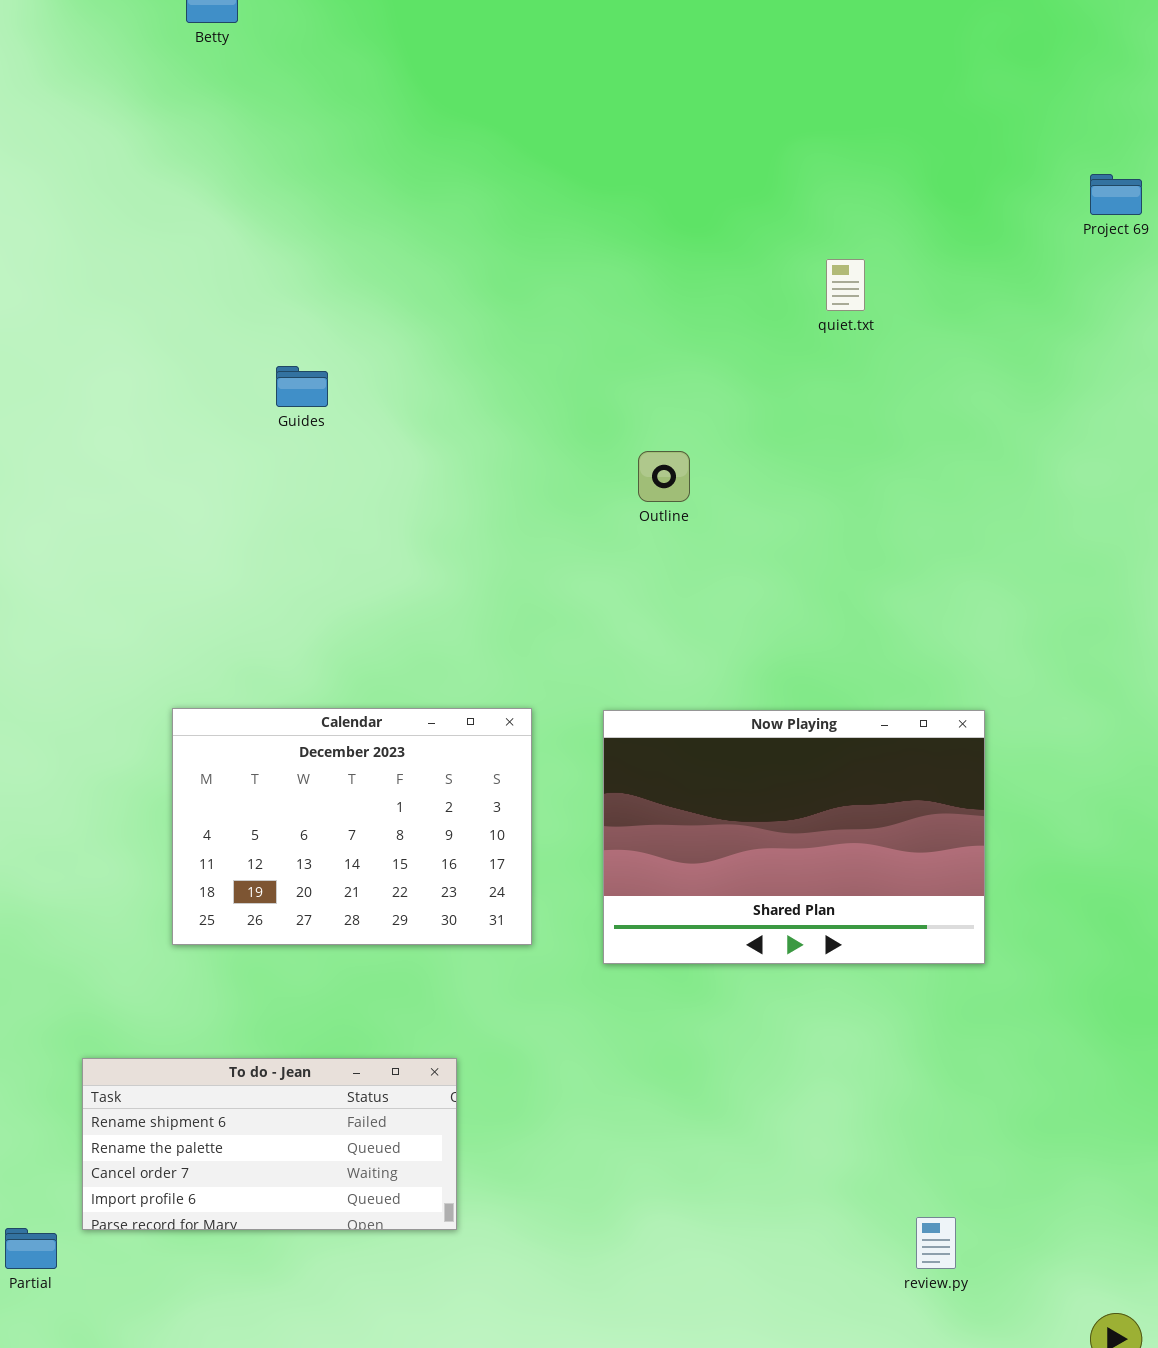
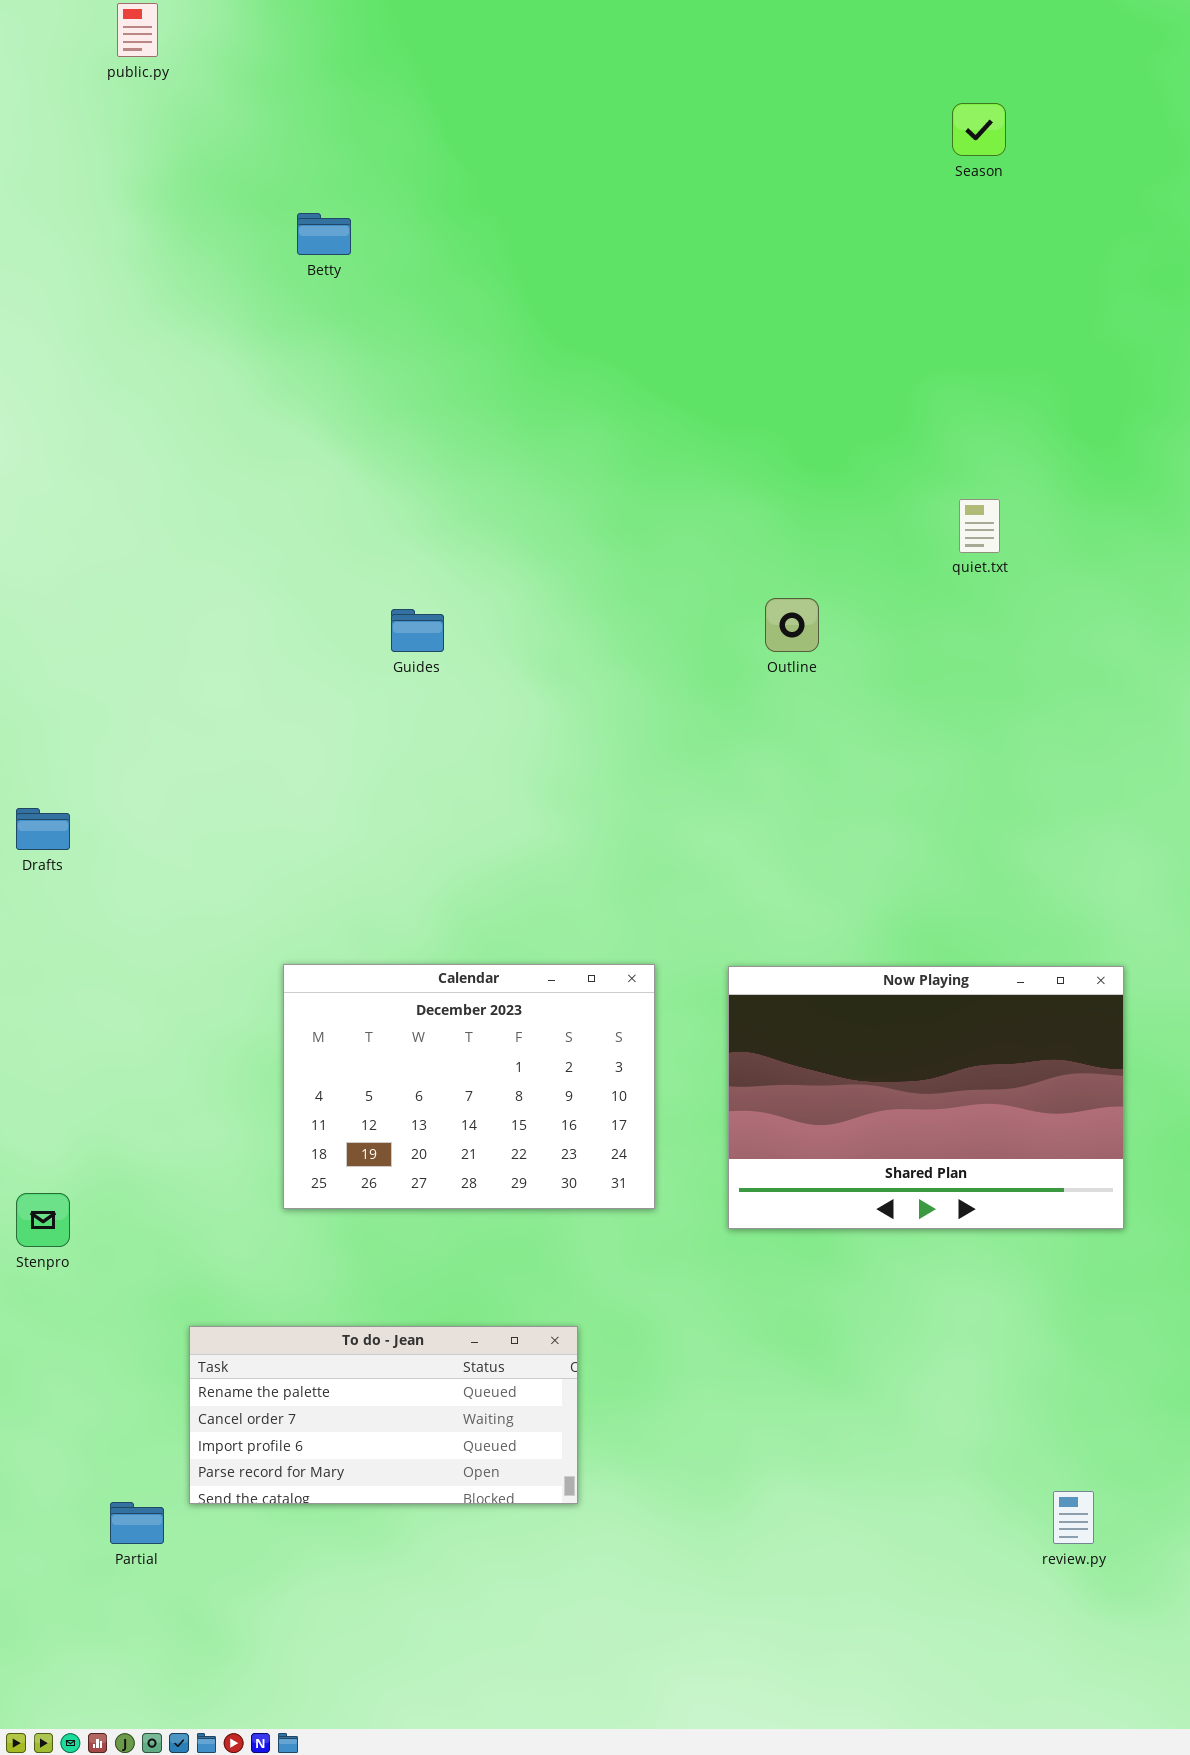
Outline: [638,451,690,502] -> [765,598,819,652], moved
To do - Jean: [82,1058,457,1230] -> [189,1326,578,1504], scrolled down 1 row

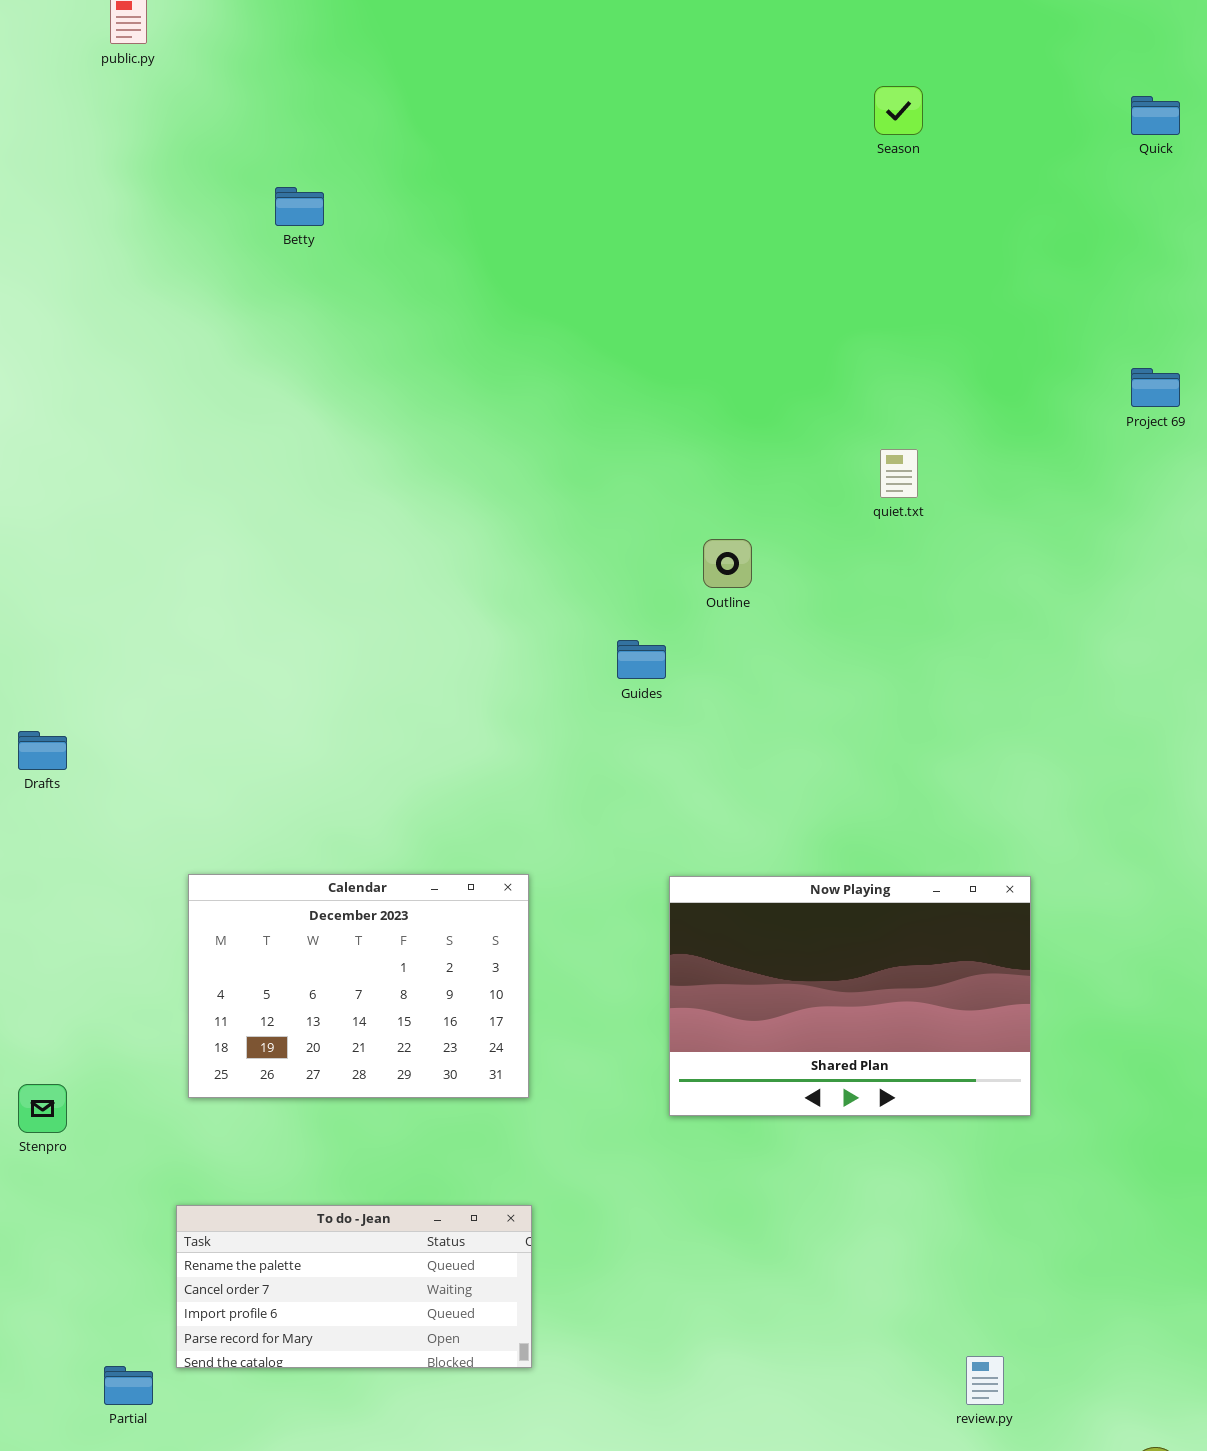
Guides: [391,609,444,652] -> [617,640,666,679], moved
Calendar: [283,964,655,1209] -> [188,874,529,1098], moved

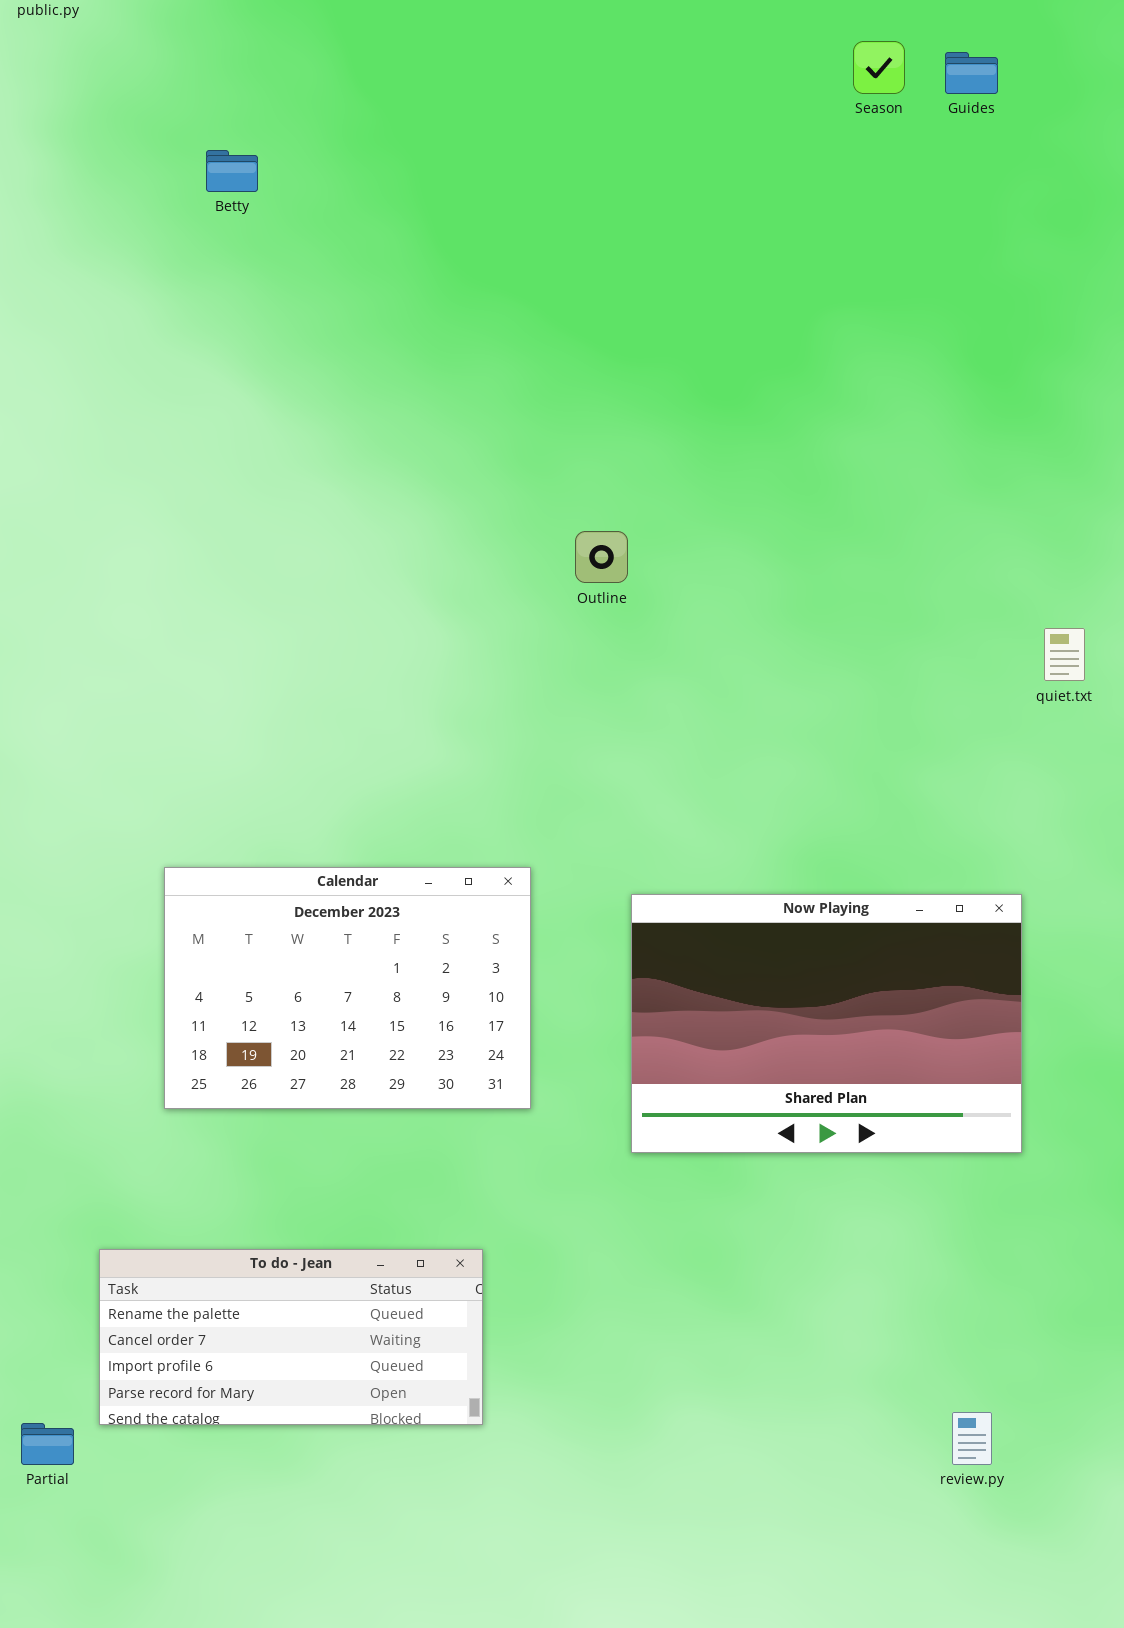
quiet.txt: [880,449,918,498] -> [1044,628,1085,681], moved
Outline: [703,539,752,588] -> [575,531,628,583], moved
Guides: [617,640,666,679] -> [945,52,998,94], moved
Calendar: [188,874,529,1098] -> [164,867,531,1109], moved

